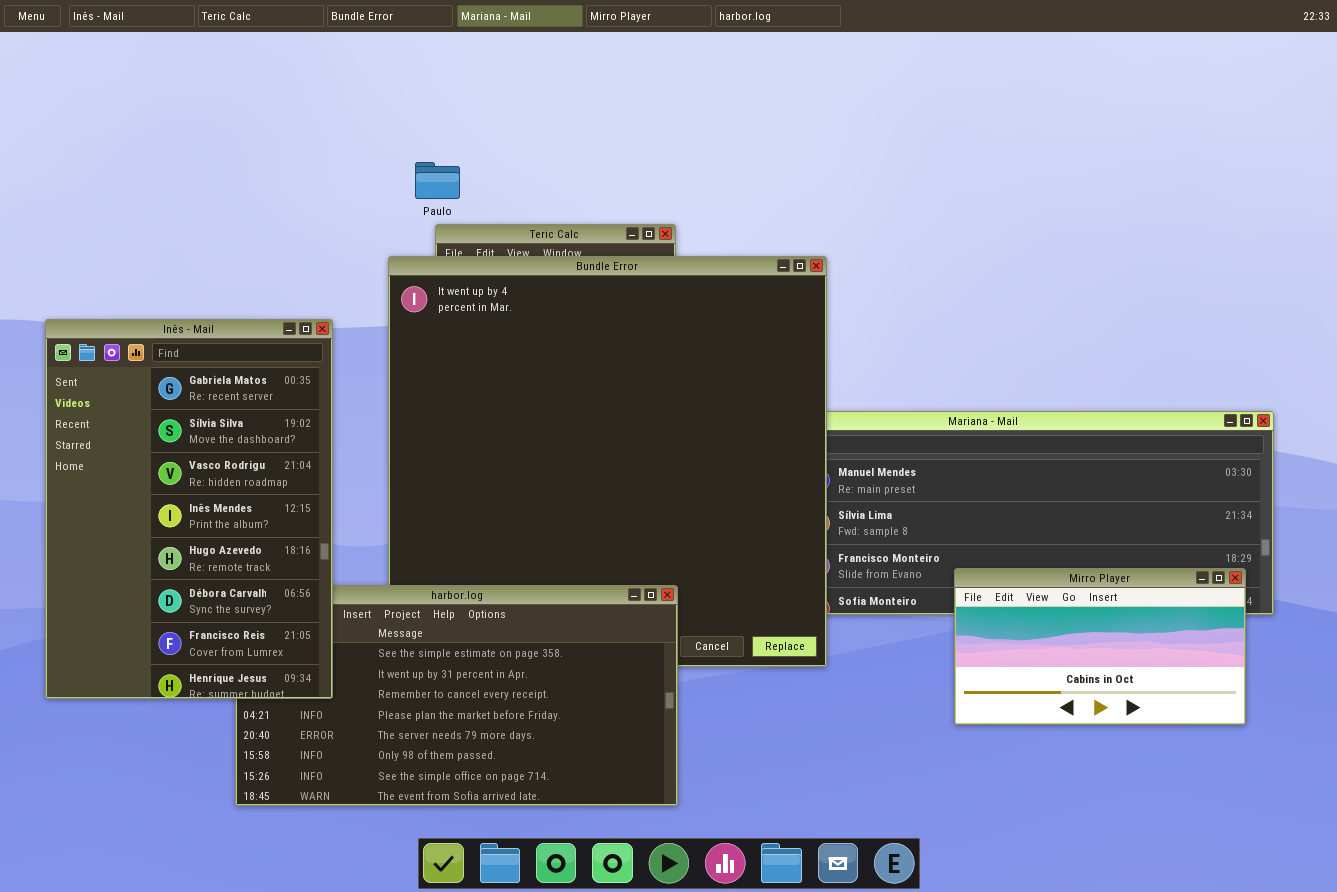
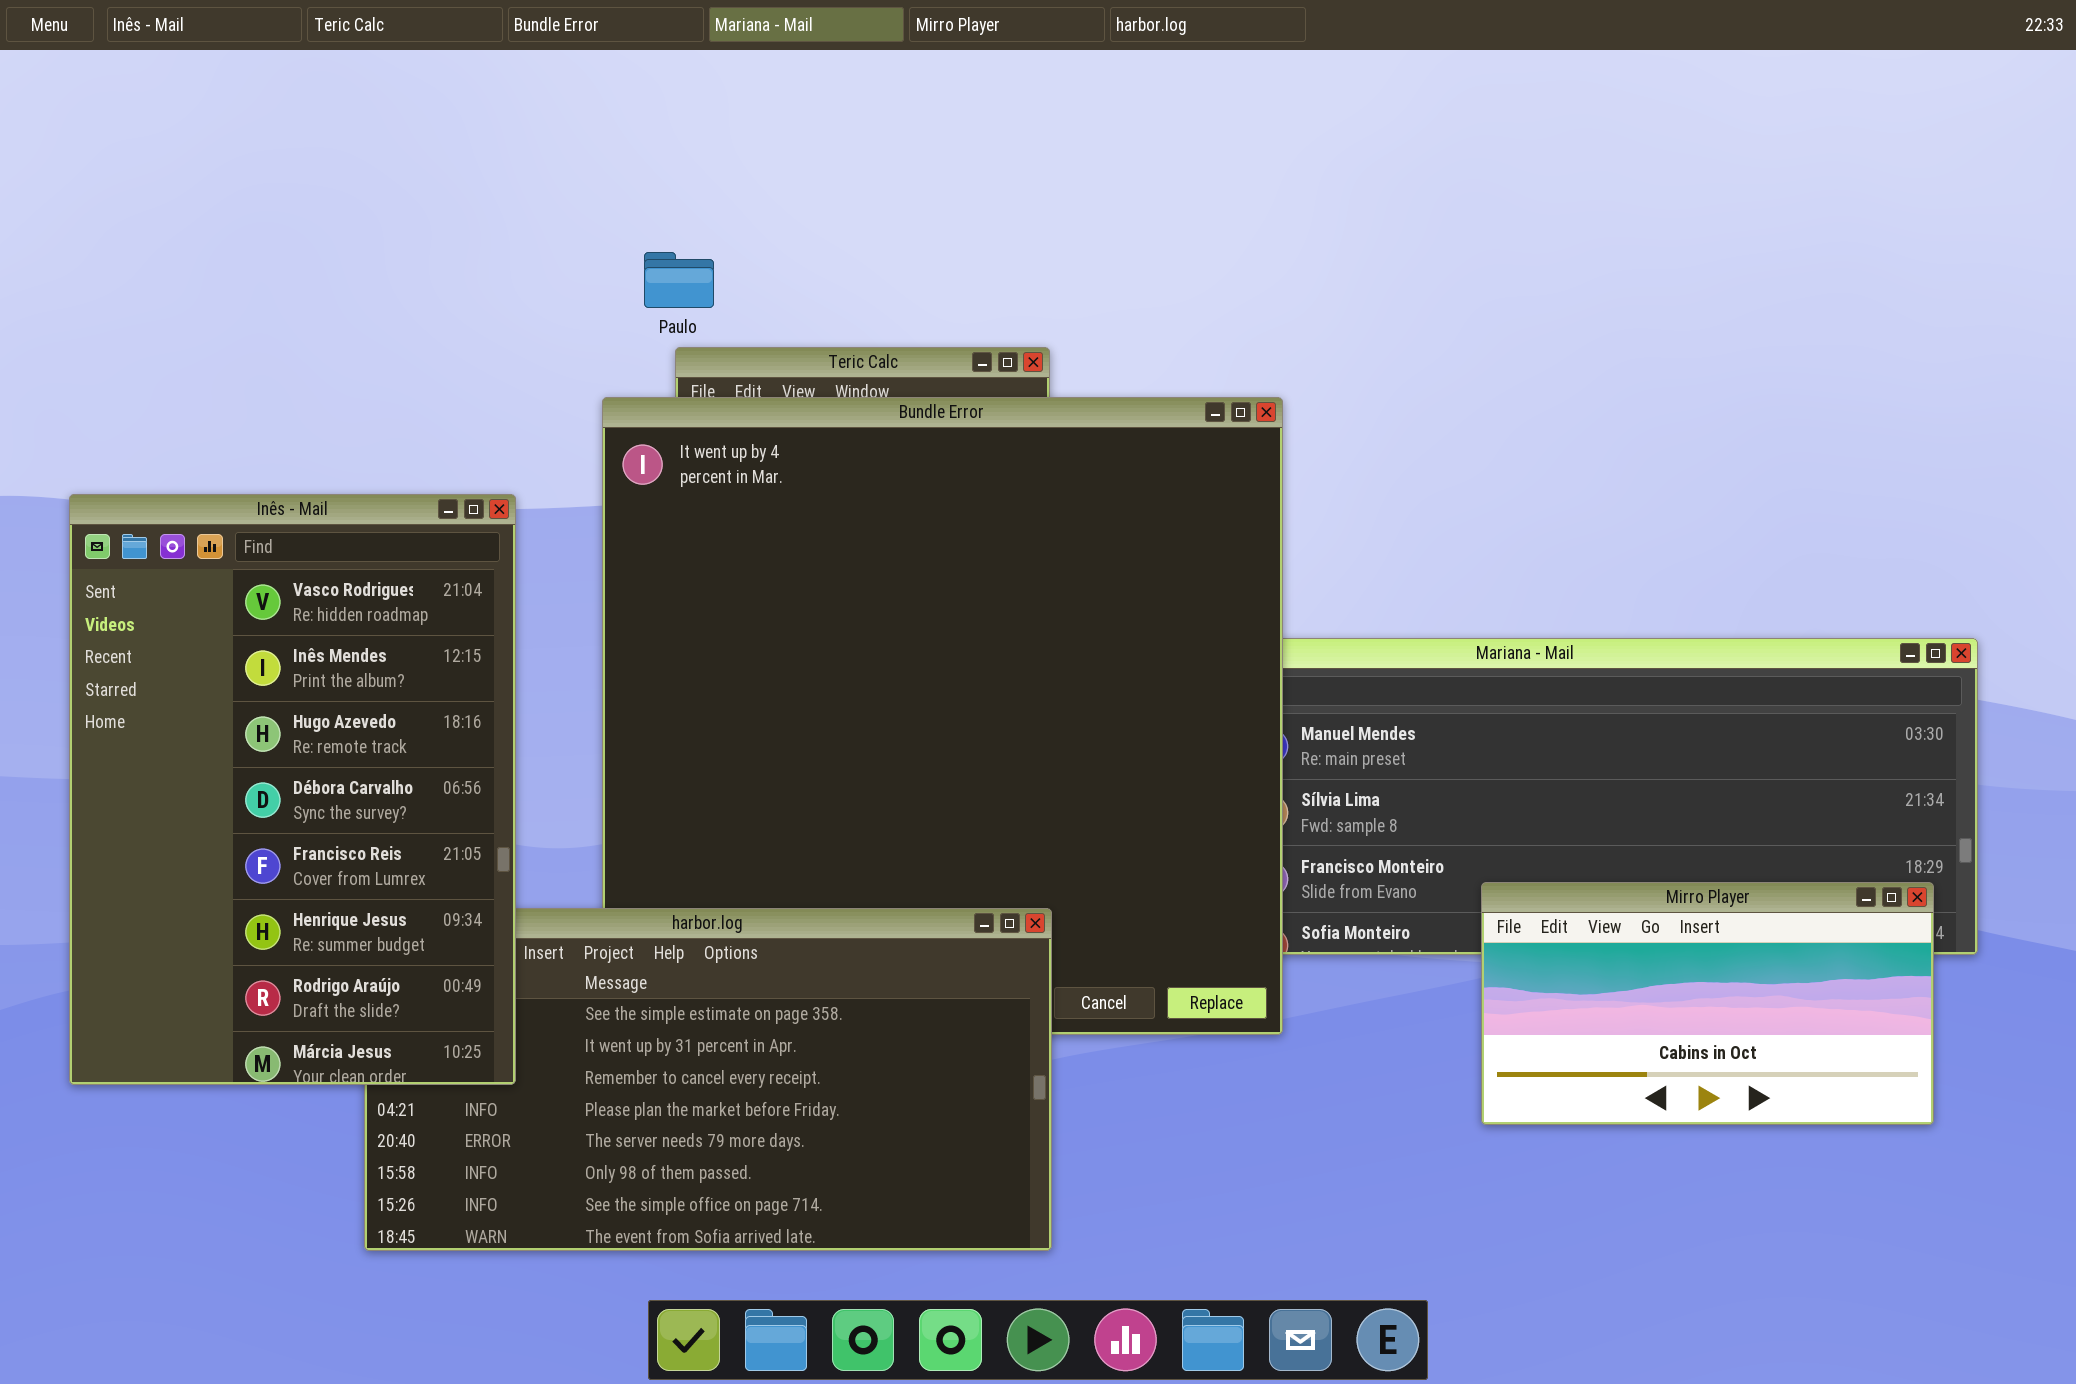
Inês - Mail: [45,319,333,699] -> [69,494,516,1085], scrolled down 2 rows

